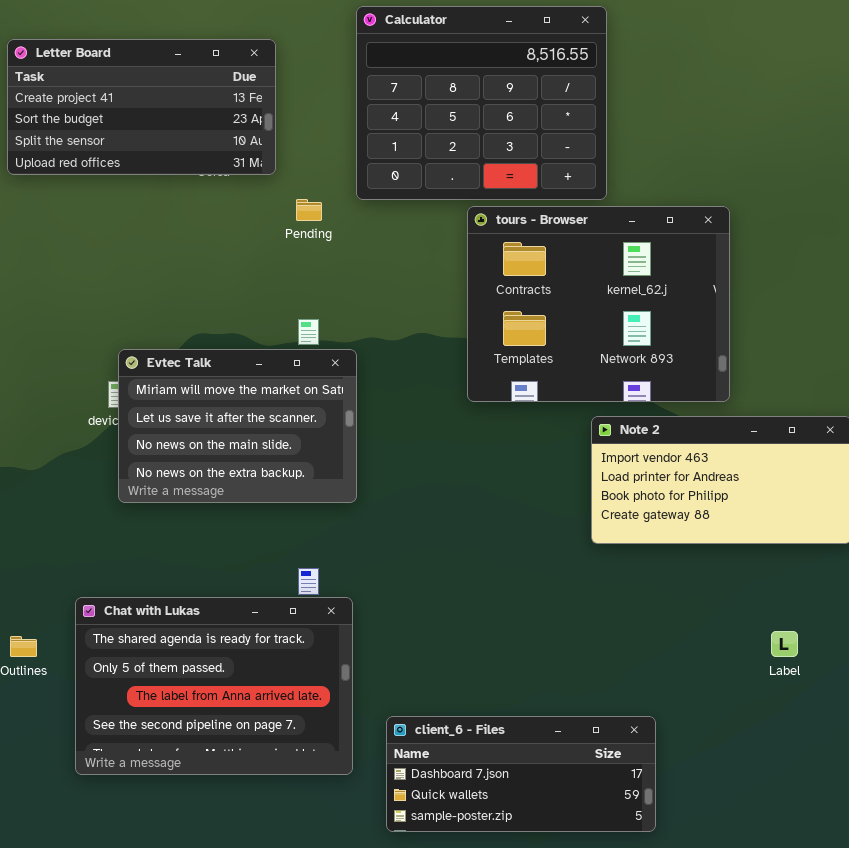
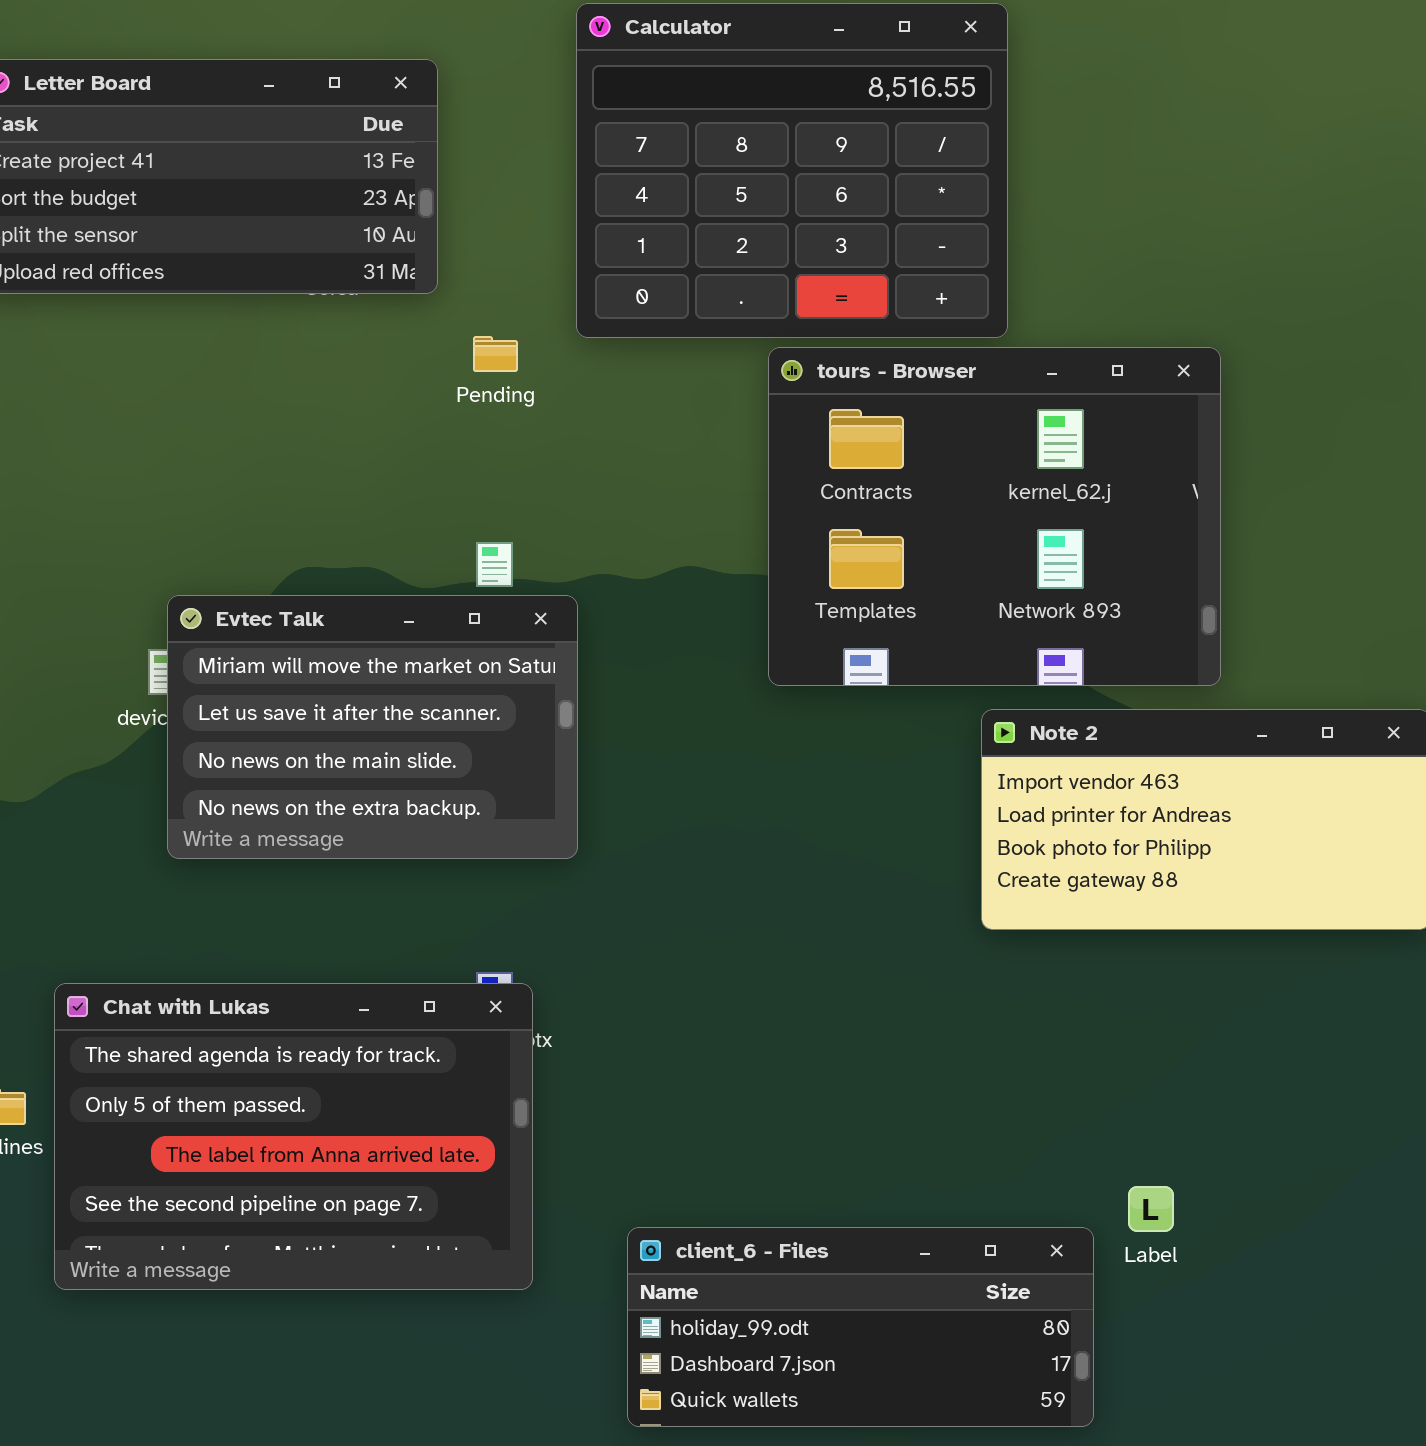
Chat with Lukas: [75,597,353,775] -> [54,983,533,1290], moved
Label: [771,631,798,657] -> [1128,1186,1174,1232], moved
client_6 - Files: [386,716,656,832] -> [627,1227,1094,1427], scrolled up 1 row

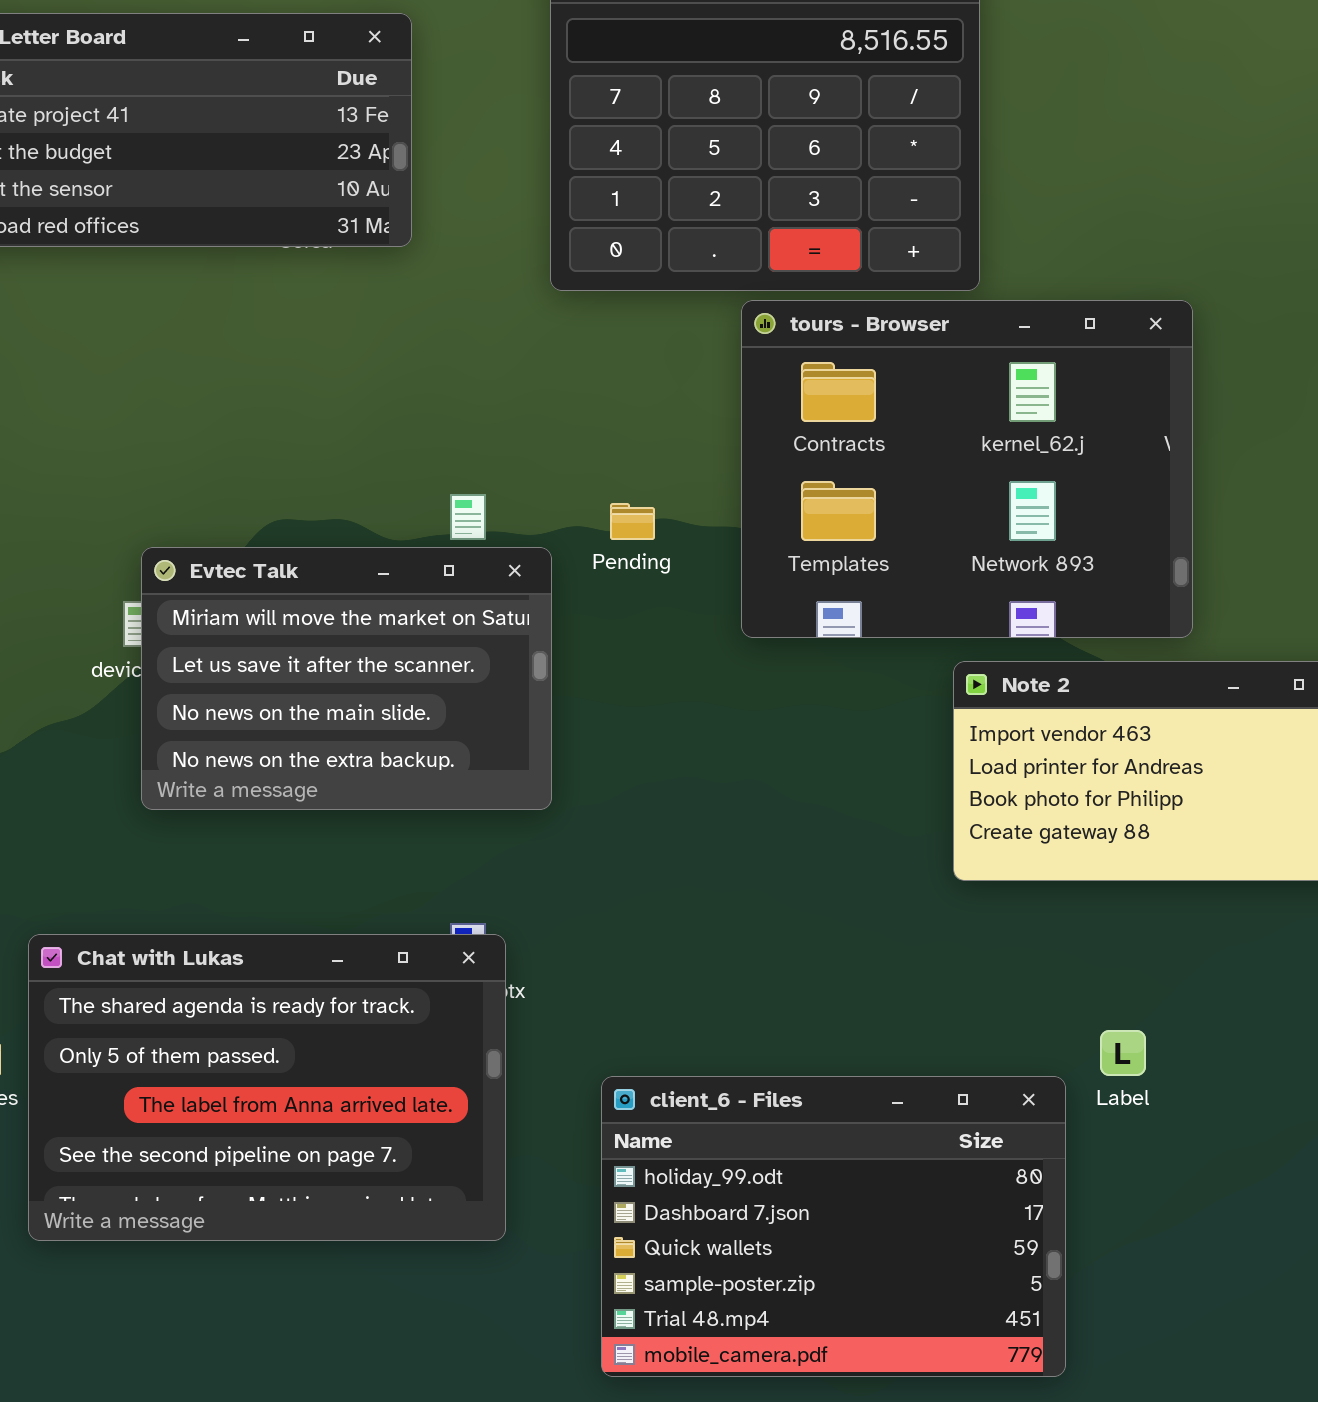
Pending: [473,336,518,372] -> [610,503,655,540], moved
Label: [1128,1186,1174,1232] -> [1100,1030,1146,1076], moved
client_6 - Files: [627,1227,1094,1427] -> [601,1076,1066,1377], resized

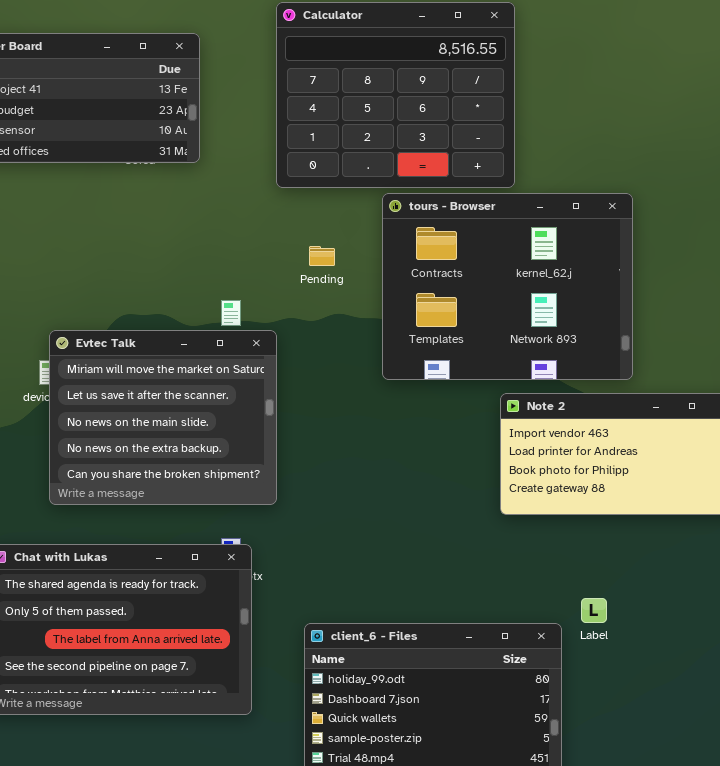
Pending: [610,503,655,540] -> [309,246,335,266], moved
Evtec Talk: [141,547,552,810] -> [49,330,277,505], resized

